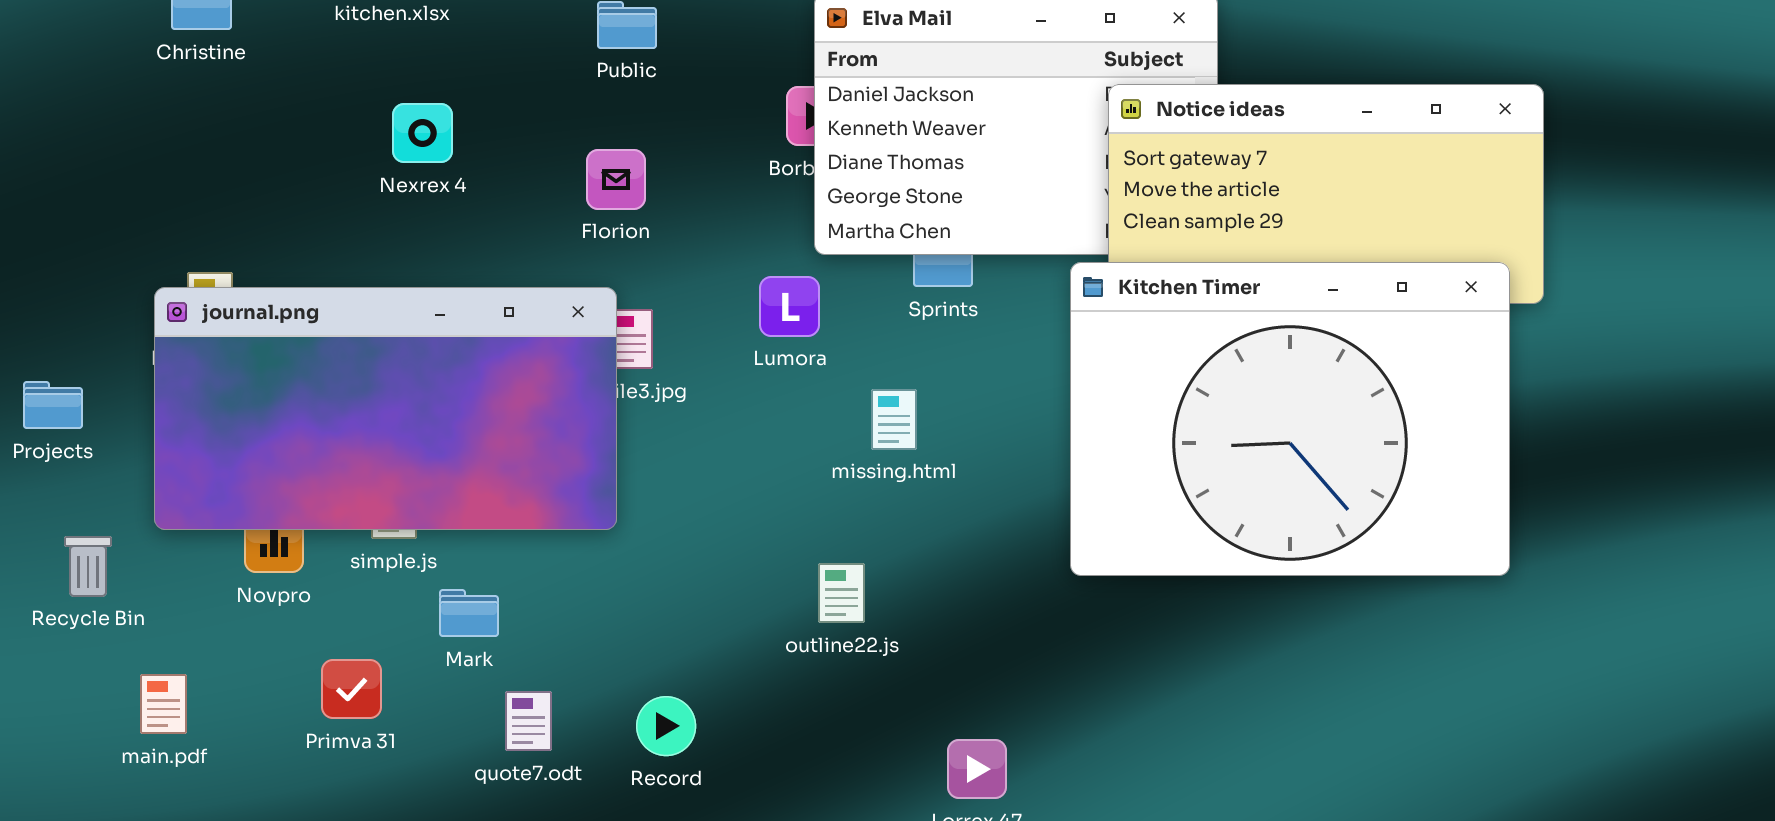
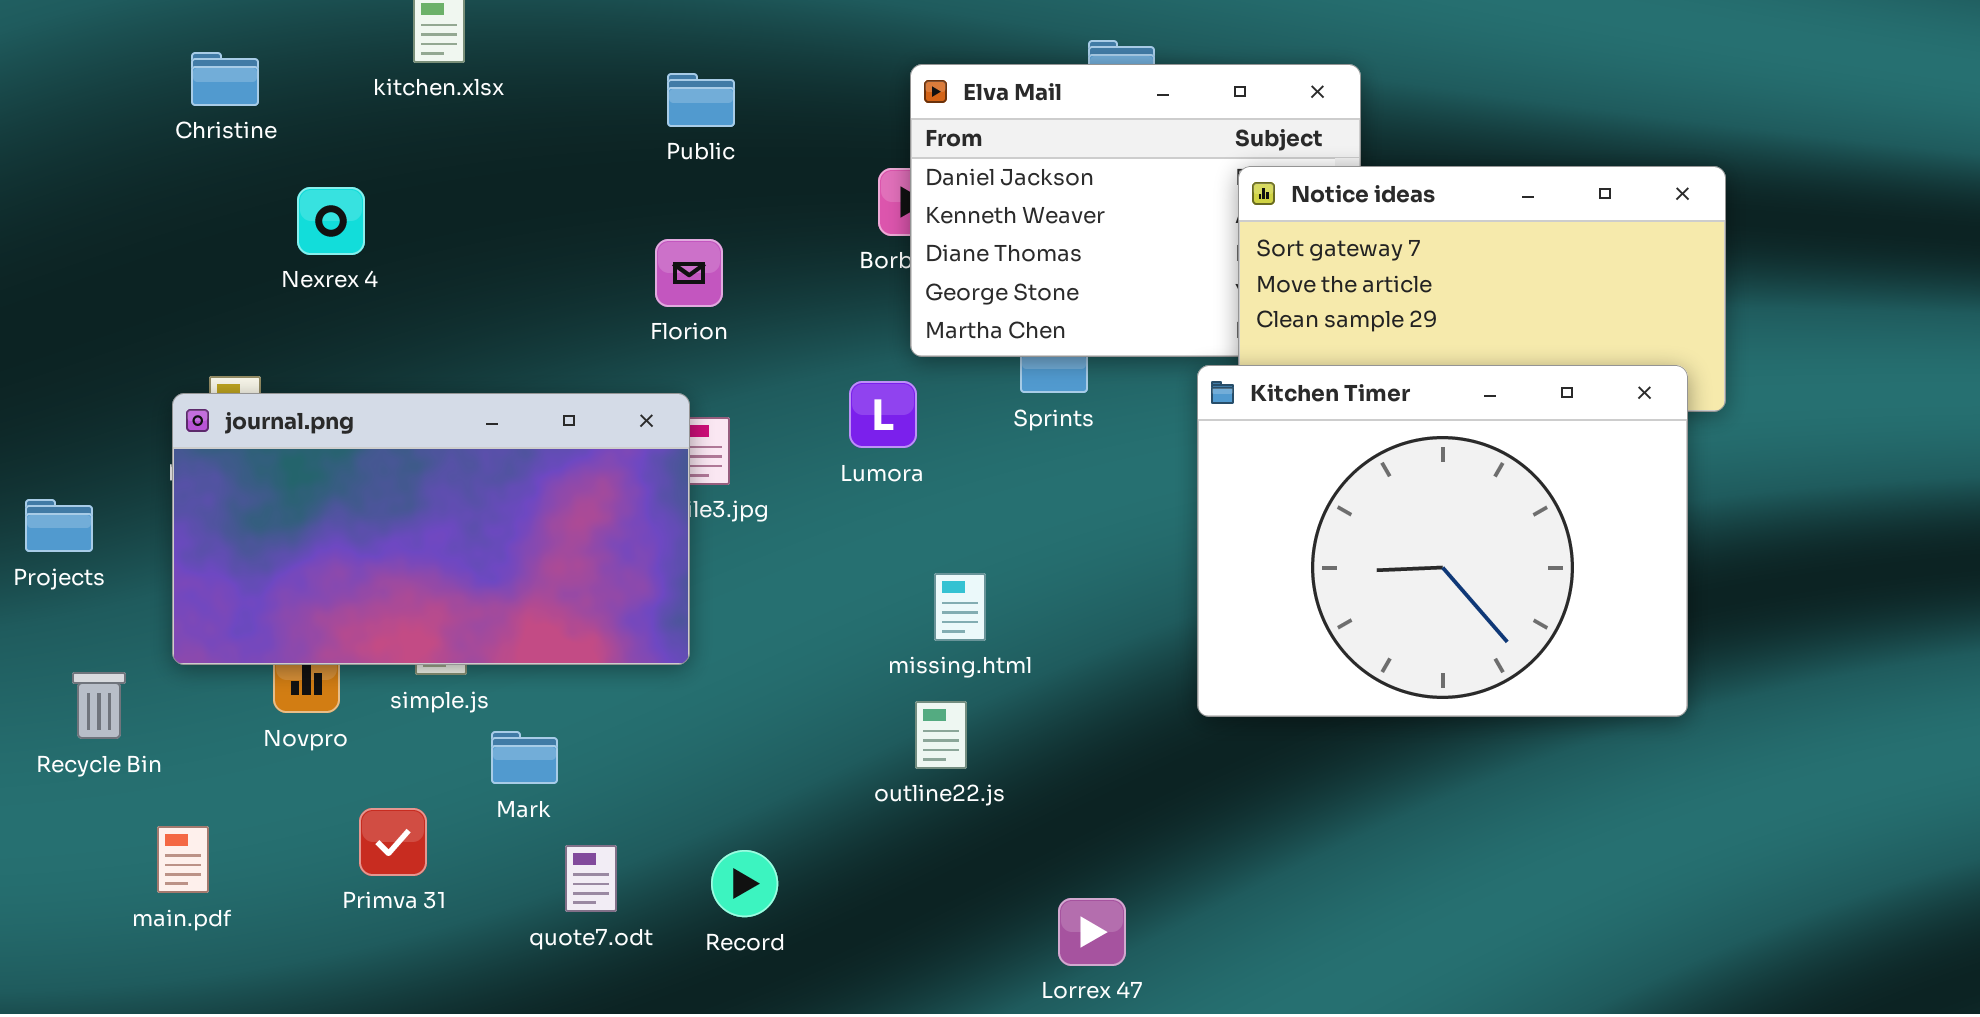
Nexrex 4: [392,103,453,163] -> [297,187,365,255], moved
missing.html: [871,389,917,450] -> [934,573,986,641], moved

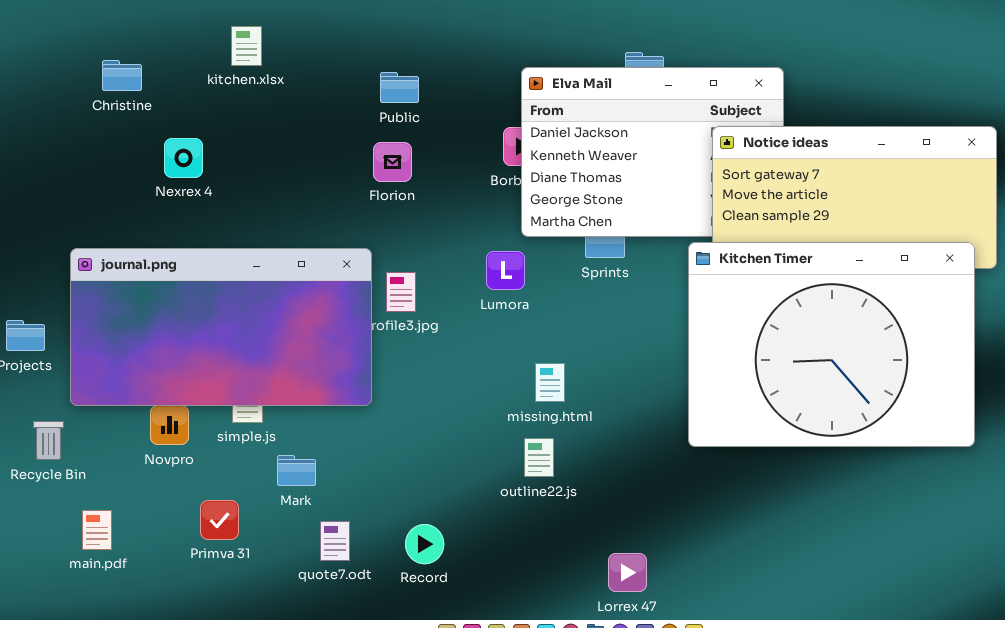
Florion: [655,239,723,307] -> [373,142,412,182], moved
journal.png: [172,393,690,665] -> [70,248,372,406], moved

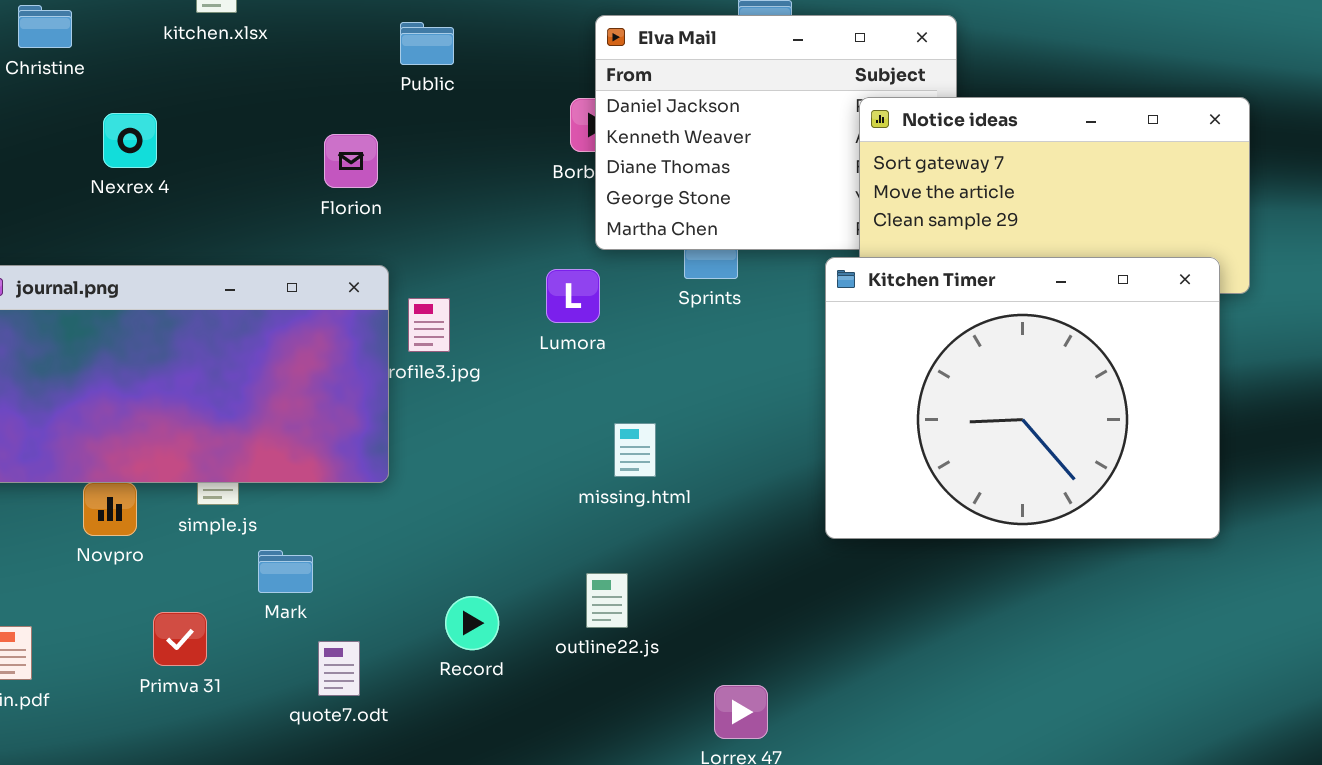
Florion: [373,142,412,182] -> [324,134,378,188], moved
outline22.js: [524,438,554,477] -> [586,573,628,628], moved
Record: [405,524,444,564] -> [445,596,499,650], moved

